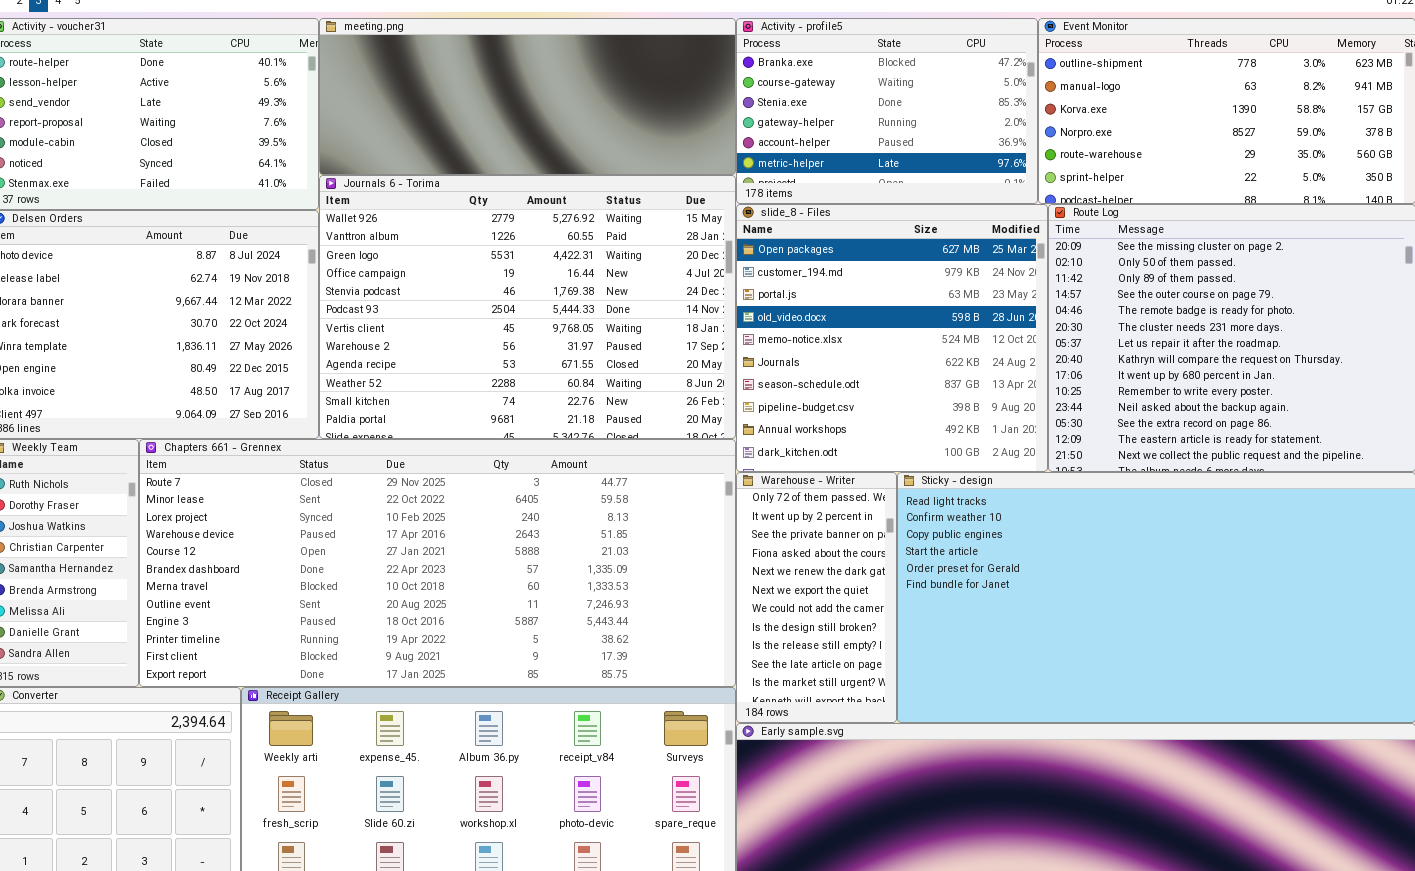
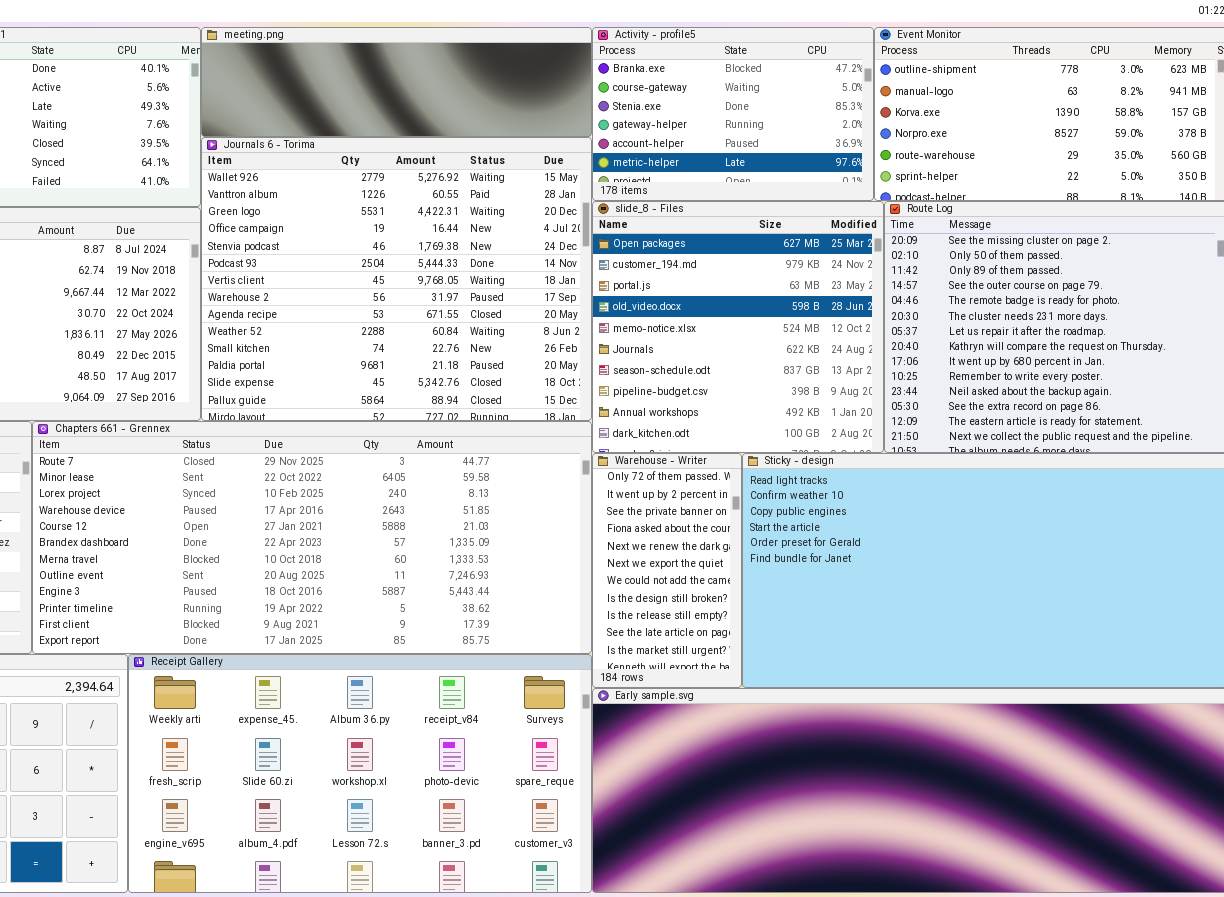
meeting.png: [319,18,736,175] -> [201,27,592,137], resized
Journals 6 - Torima: [319,175,736,439] -> [201,137,592,421], resized

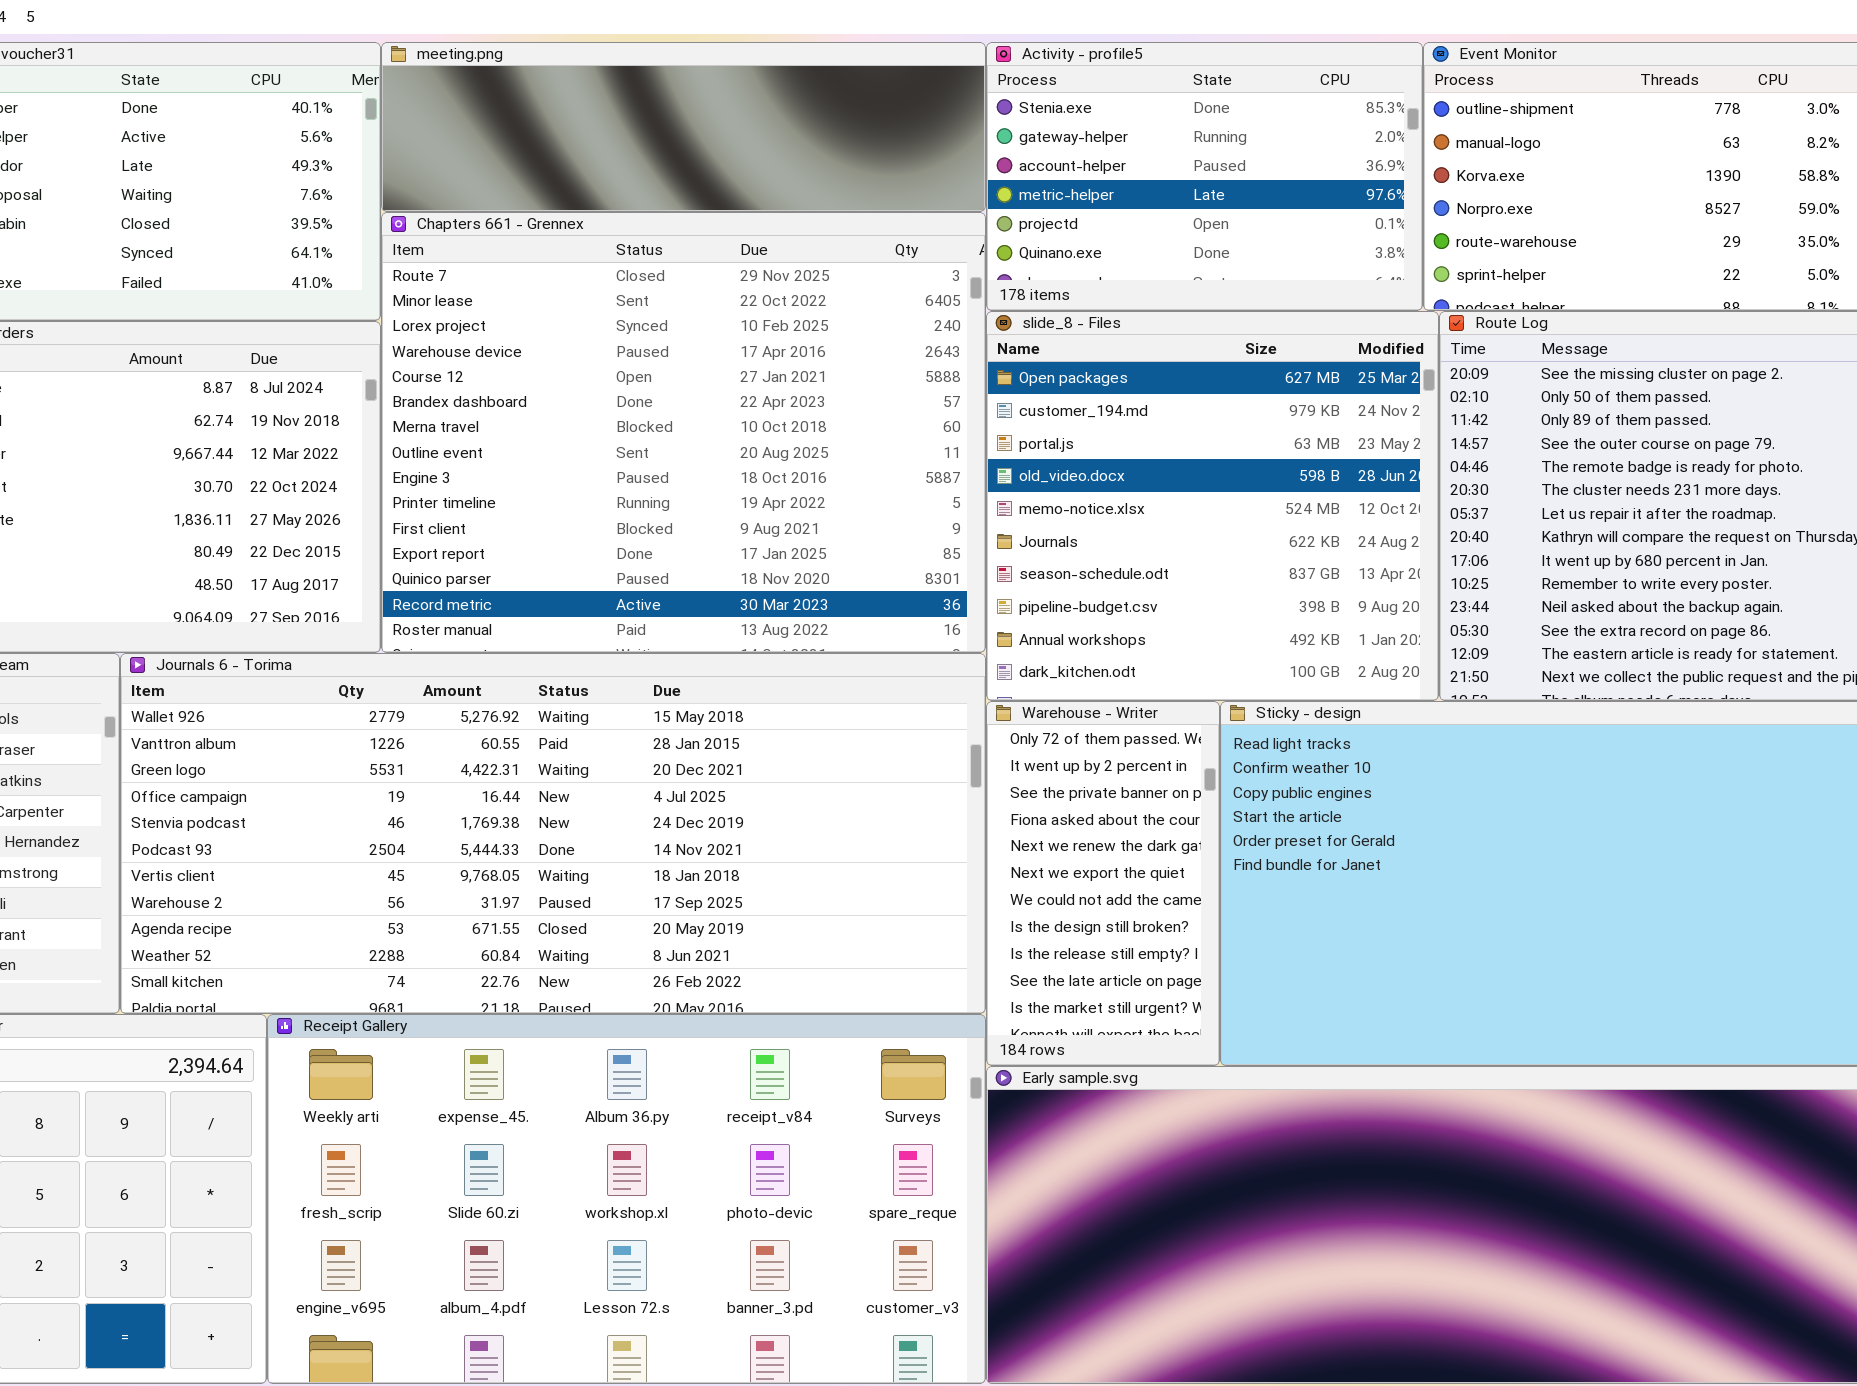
Activity - profile5: [592,27,874,201] -> [986,42,1423,311], scrolled down 2 rows
Journals 6 - Torima: [201,137,592,421] -> [120,653,986,1014], moved, resized
Chapters 661 - Grennex: [32,421,592,654] -> [381,212,986,653], moved, resized

